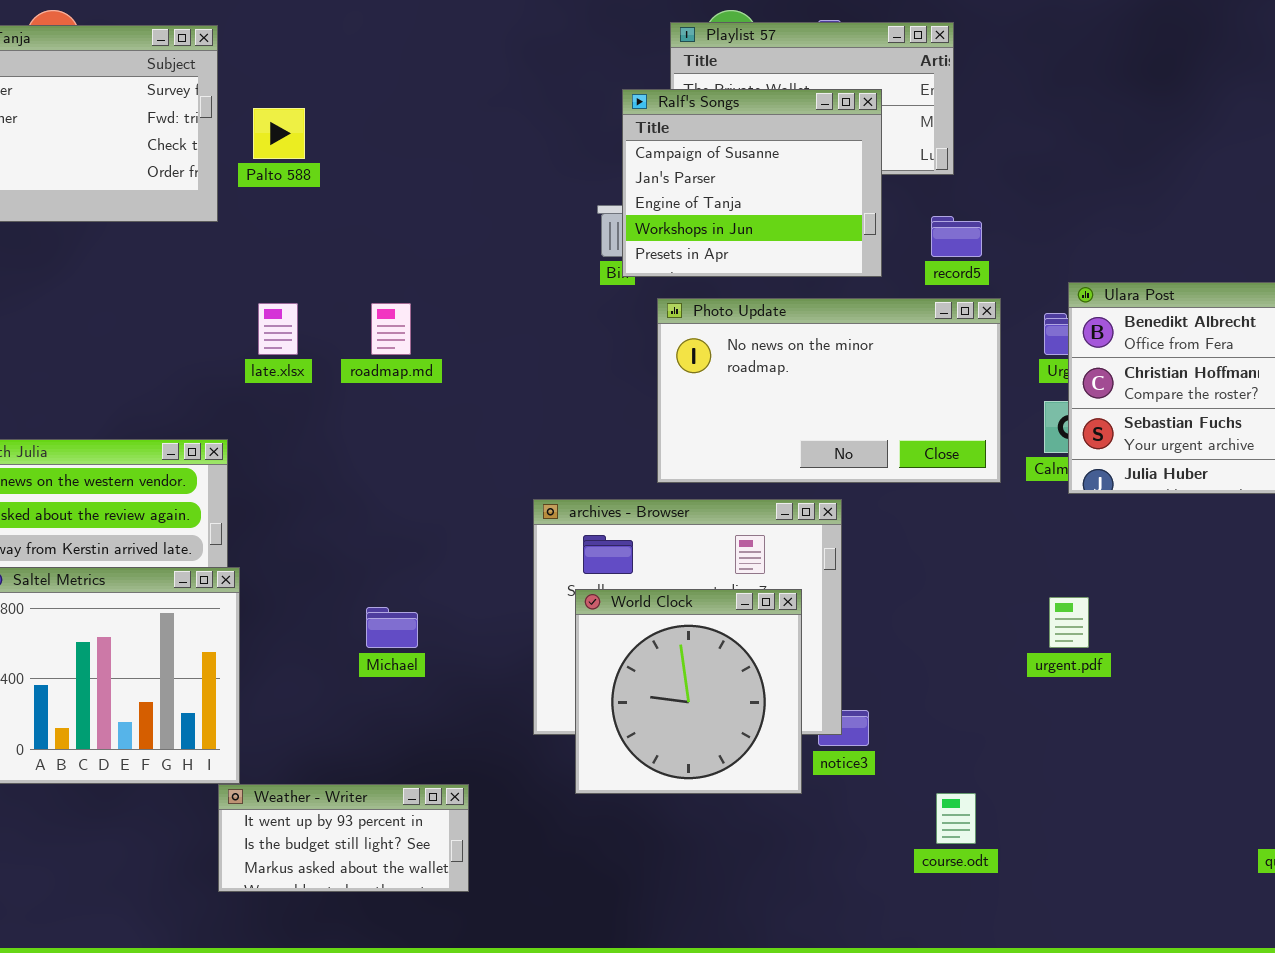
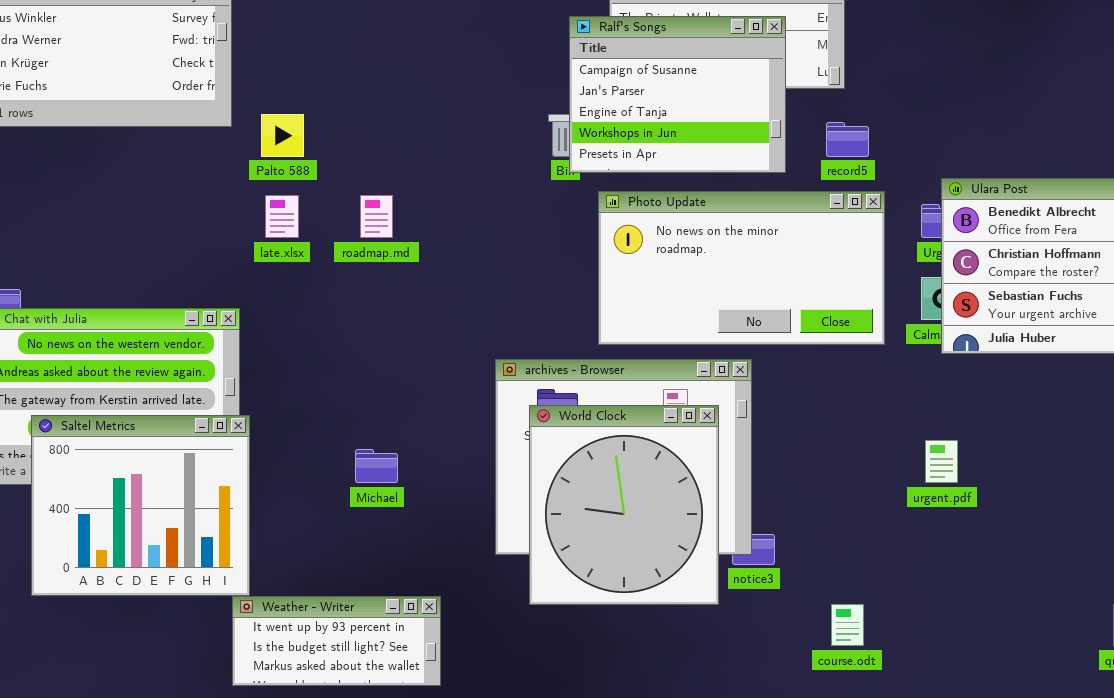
Palto 588: [253,108,305,159] -> [261,114,304,157], moved
World Clock: [575,589,802,794] -> [529,405,719,605], resized

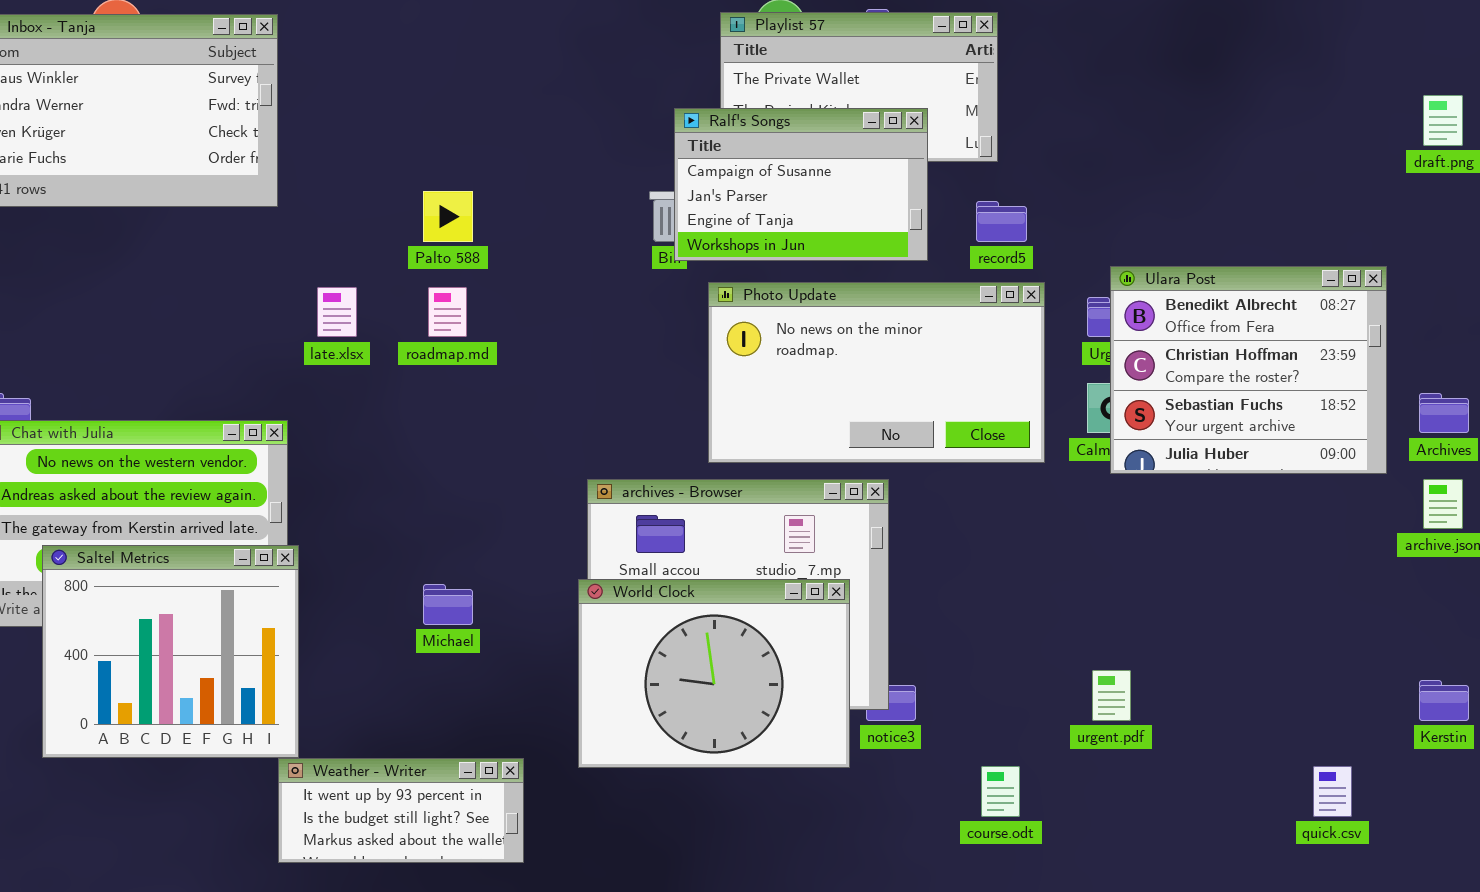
Ralf's Songs: [569,16,786,173] -> [674,108,928,261], resized
Palto 588: [261,114,304,157] -> [423,191,473,242], moved
World Clock: [529,405,719,605] -> [578,579,850,768], resized
urgent.pdf: [925,440,958,483] -> [1092,670,1131,721], moved

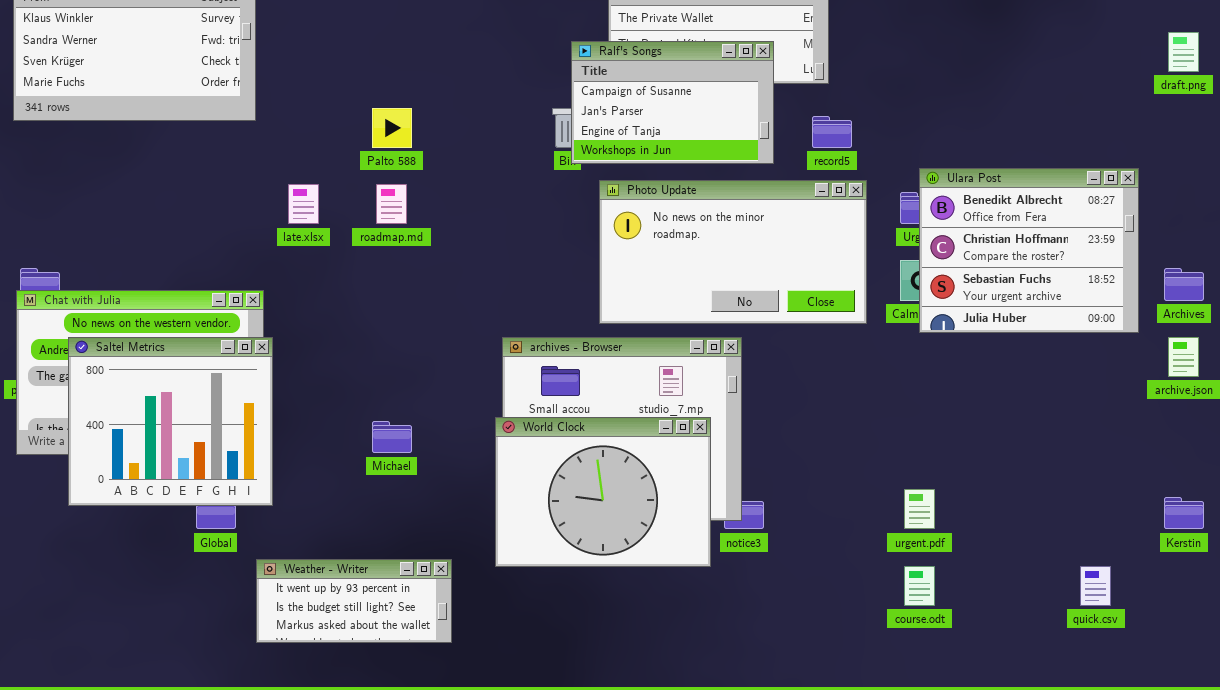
Saltel Metrics: [42,545,299,758] -> [68,337,273,506], moved
course.odt: [981,766,1020,817] -> [904,566,935,606], moved

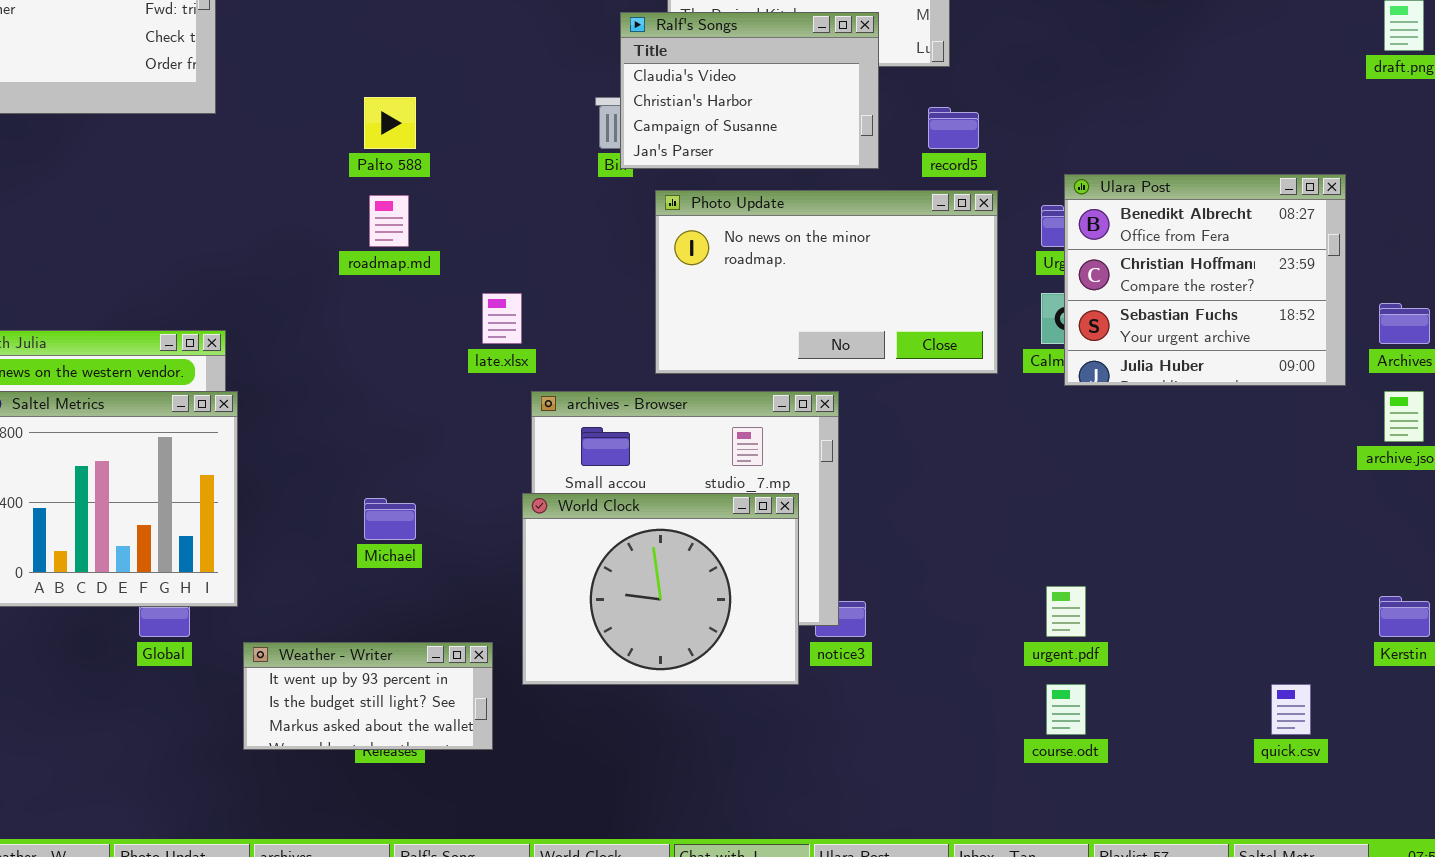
Ralf's Songs: [571,41,774,164] -> [620,12,879,169], scrolled up 2 rows
late.xlsx: [288,184,319,224] -> [482,293,522,344], moved
Weather - Writer: [256,559,452,643] -> [243,642,493,750], moved

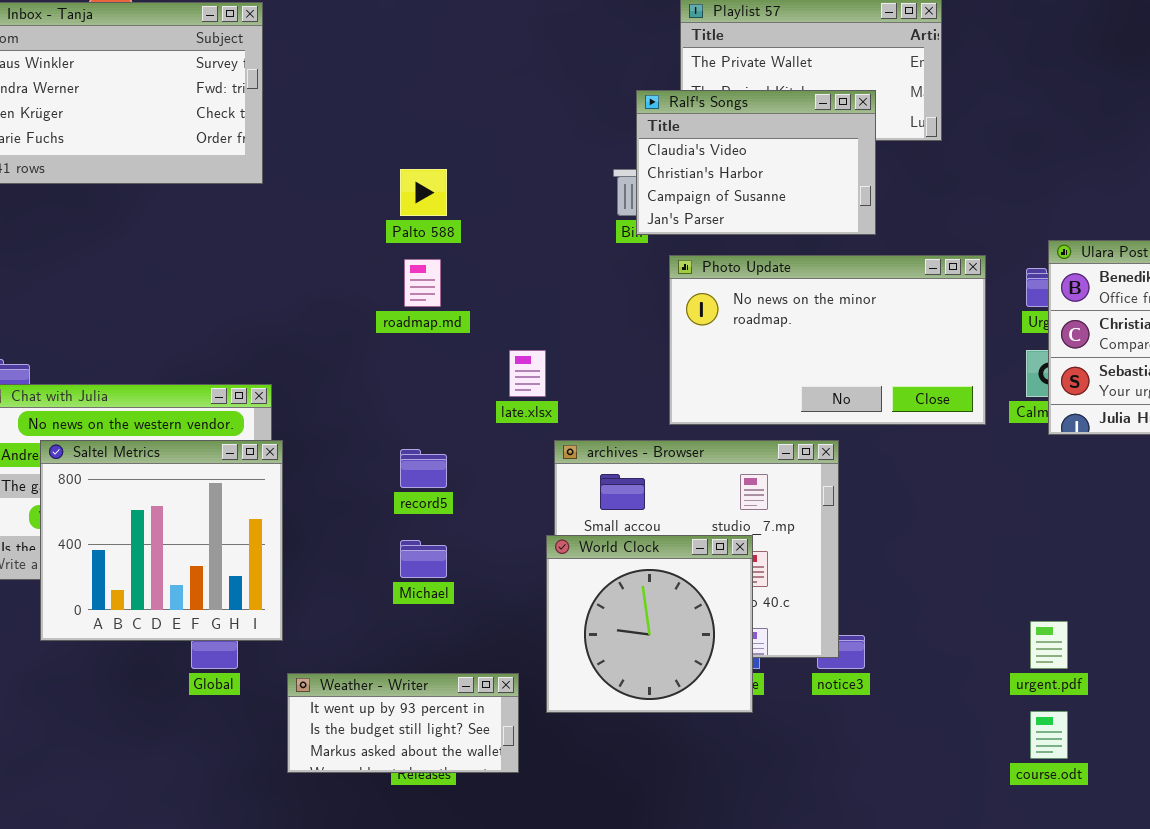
record5: [928,107,979,149] -> [400,449,447,488], moved
World Clock: [522,493,799,685] -> [546,535,753,713], resized

